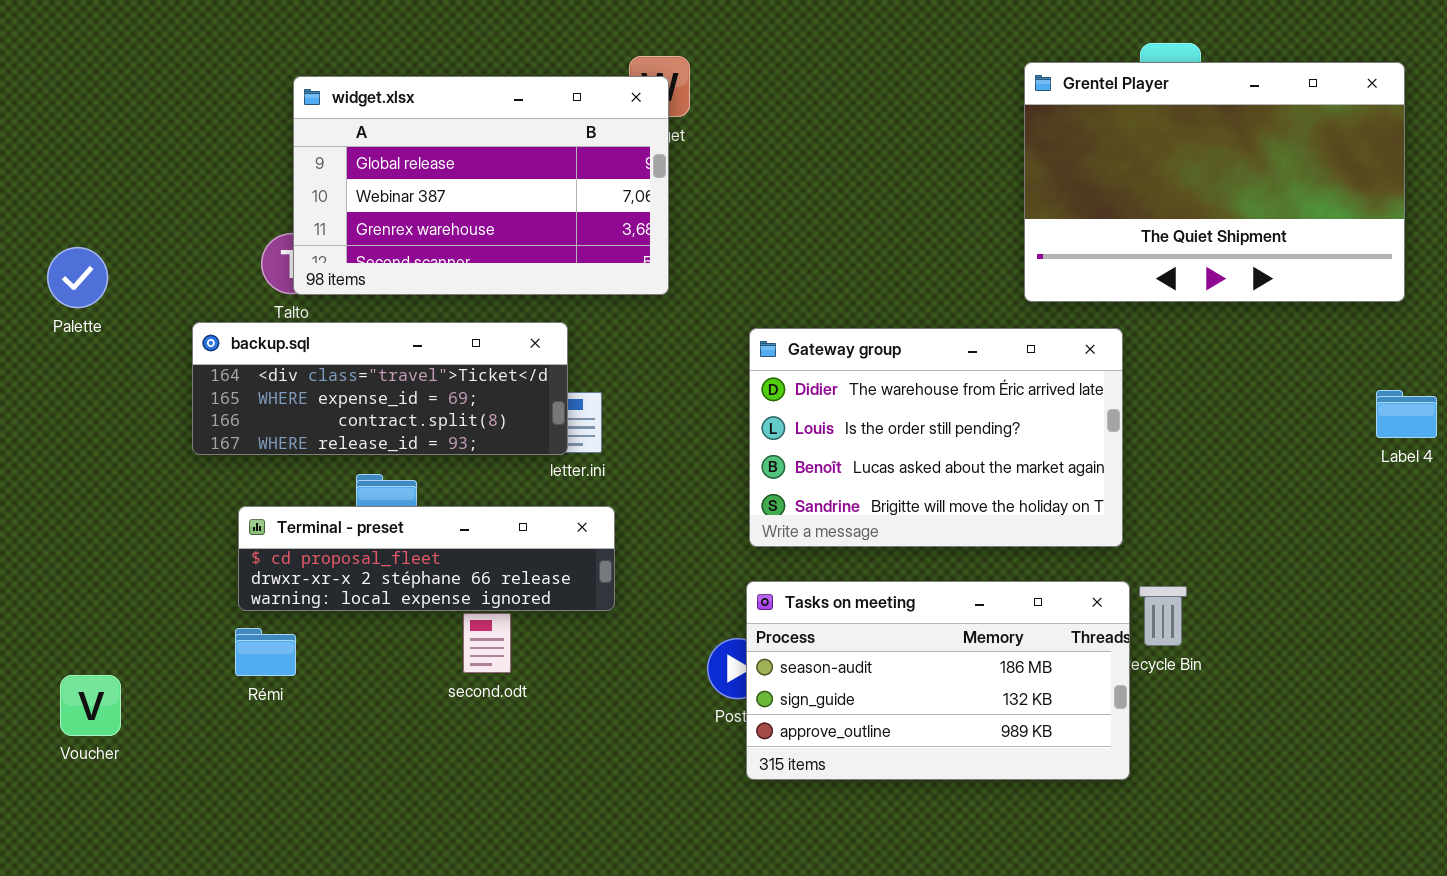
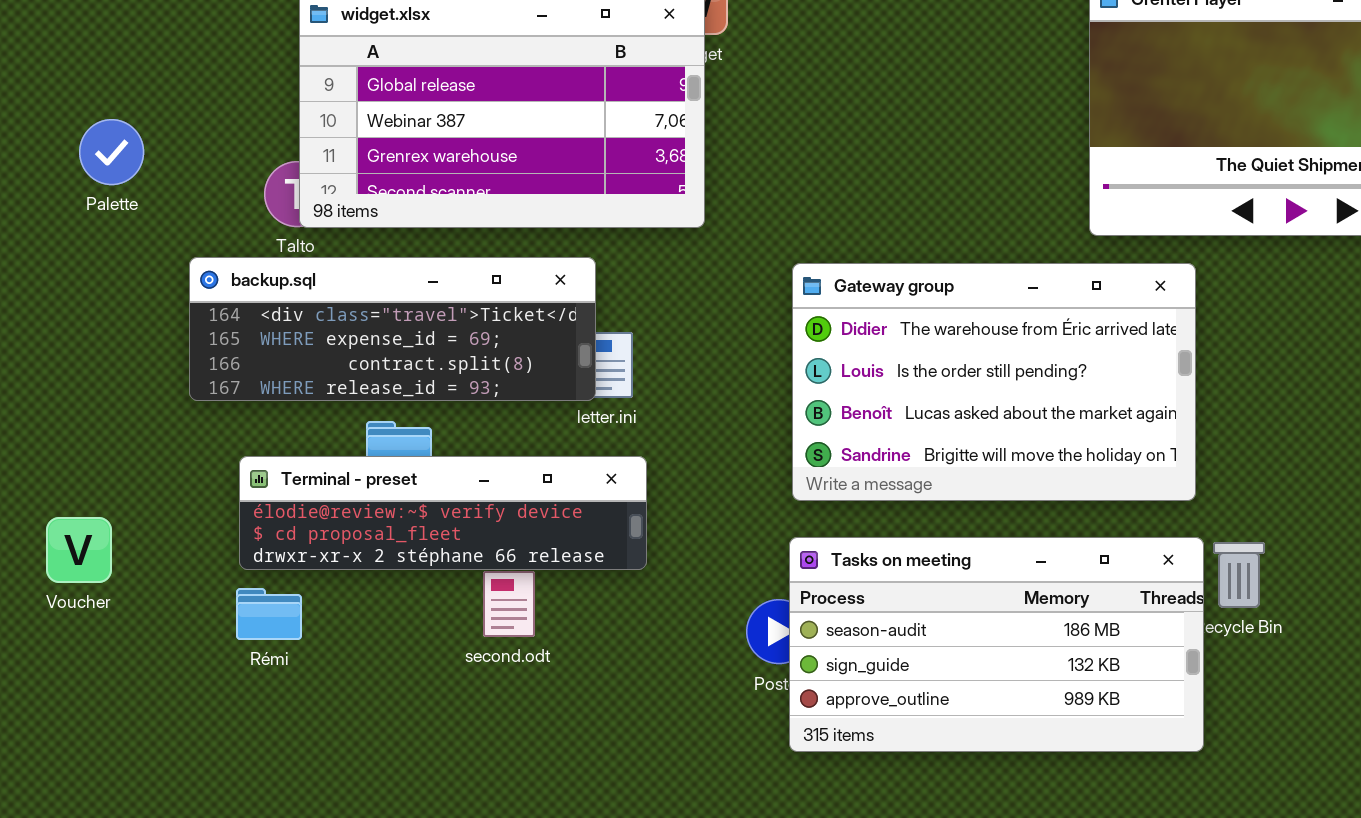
Palette: [47,247,108,308] -> [79,119,144,185], moved
Terminal - preset: [238,506,615,611] -> [239,456,647,570], scrolled up 1 row
Voucher: [60,675,121,736] -> [46,517,112,583], moved

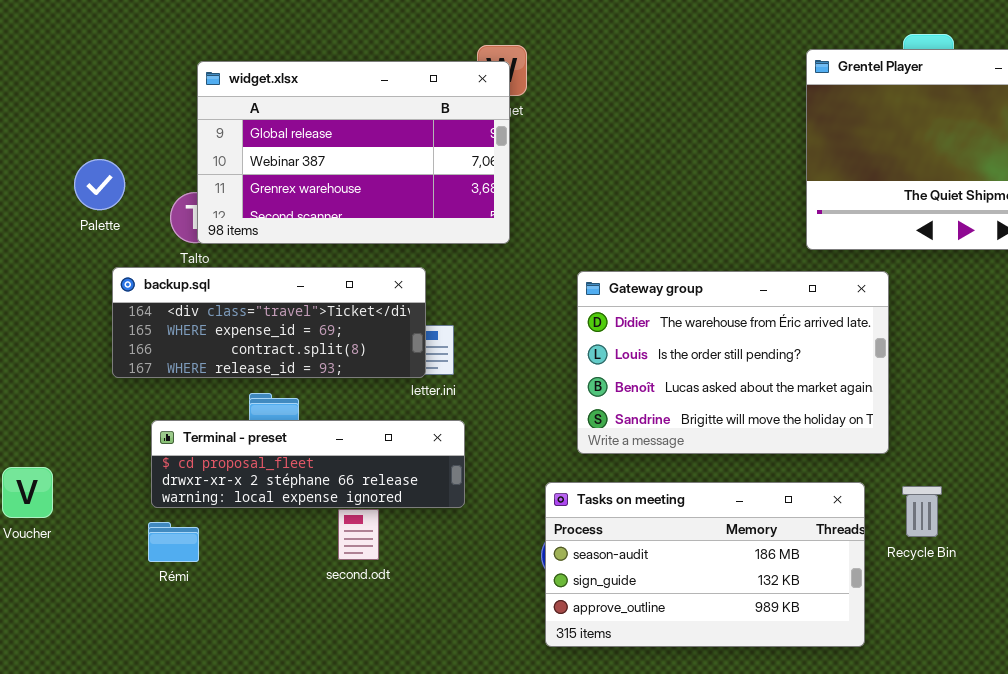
Palette: [79,119,144,185] -> [74,159,125,210], moved
Terminal - preset: [239,456,647,570] -> [151,420,465,508], scrolled down 1 row
Tasks on meeting: [789,537,1204,752] -> [545,482,865,647], moved

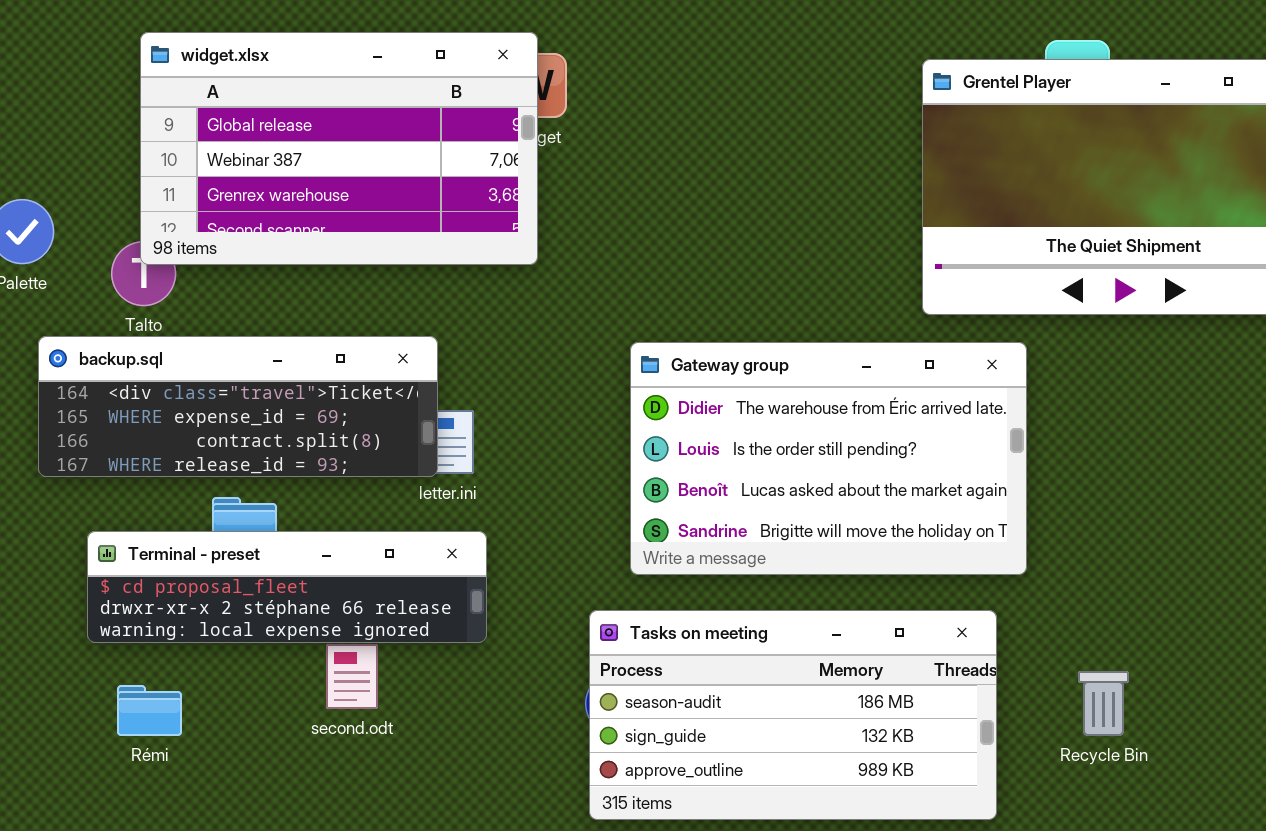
widget.xlsx: [197,61,510,244] -> [140,32,538,265], moved
Recycle Bin: [902,486,942,537] -> [1078,671,1129,736], moved
Rémi: [148,522,199,562] -> [117,685,182,736], moved

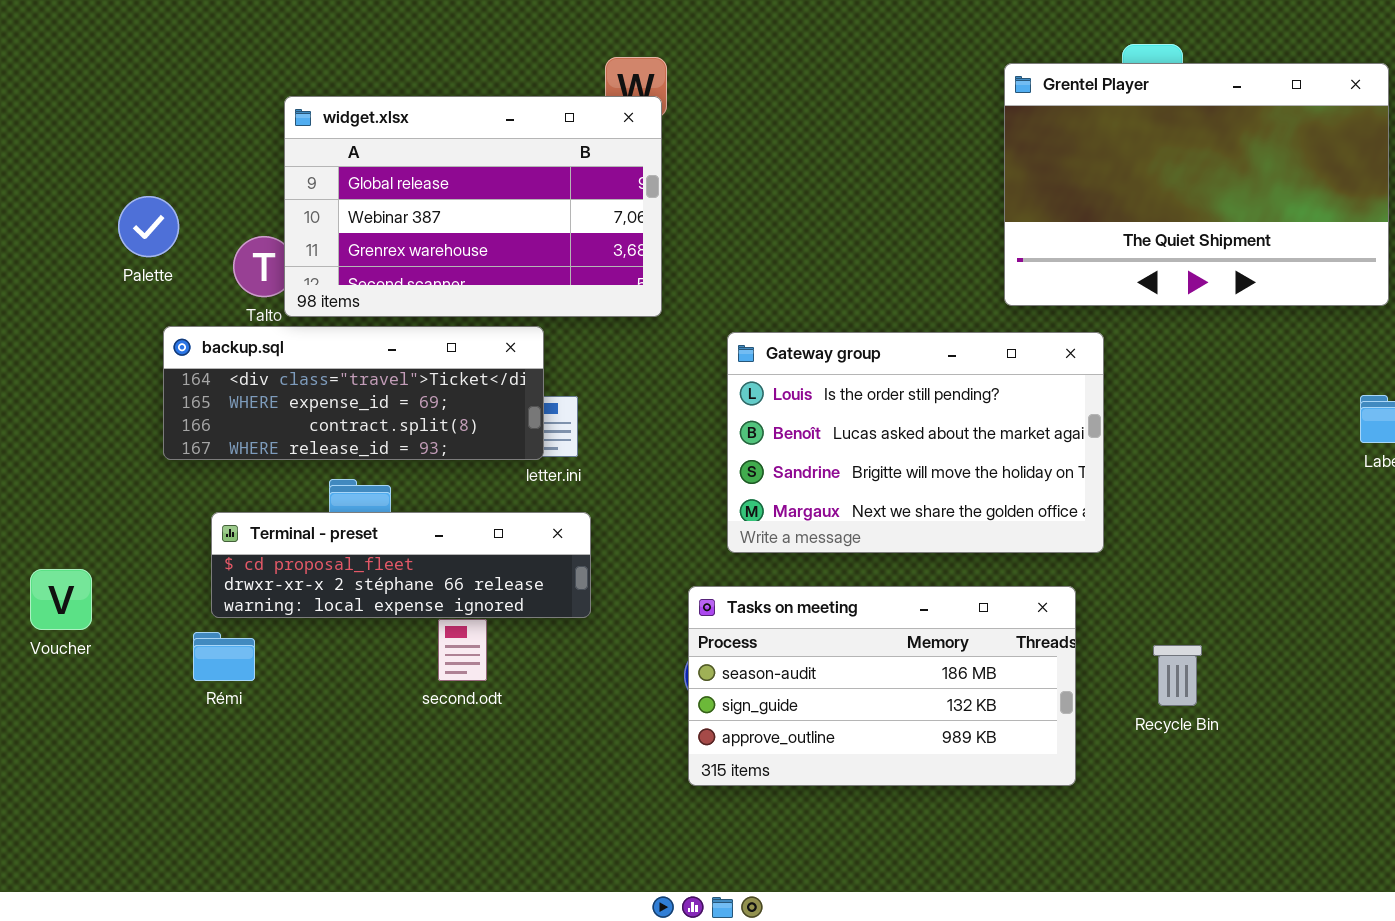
widget.xlsx: [140,32,538,265] -> [284,96,662,317], moved
Gateway group: [630,342,1027,575] -> [727,332,1104,553], scrolled down 1 row
Rémi: [117,685,182,736] -> [193,632,255,681], moved

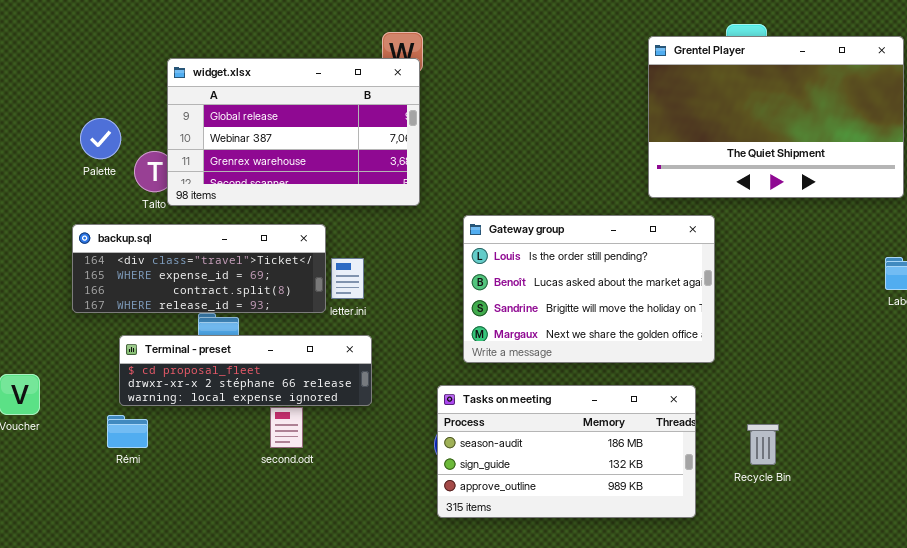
Palette: [118,196,179,257] -> [80,118,121,159], moved
backup.sql: [163,326,544,460] -> [72,224,326,313], moved

